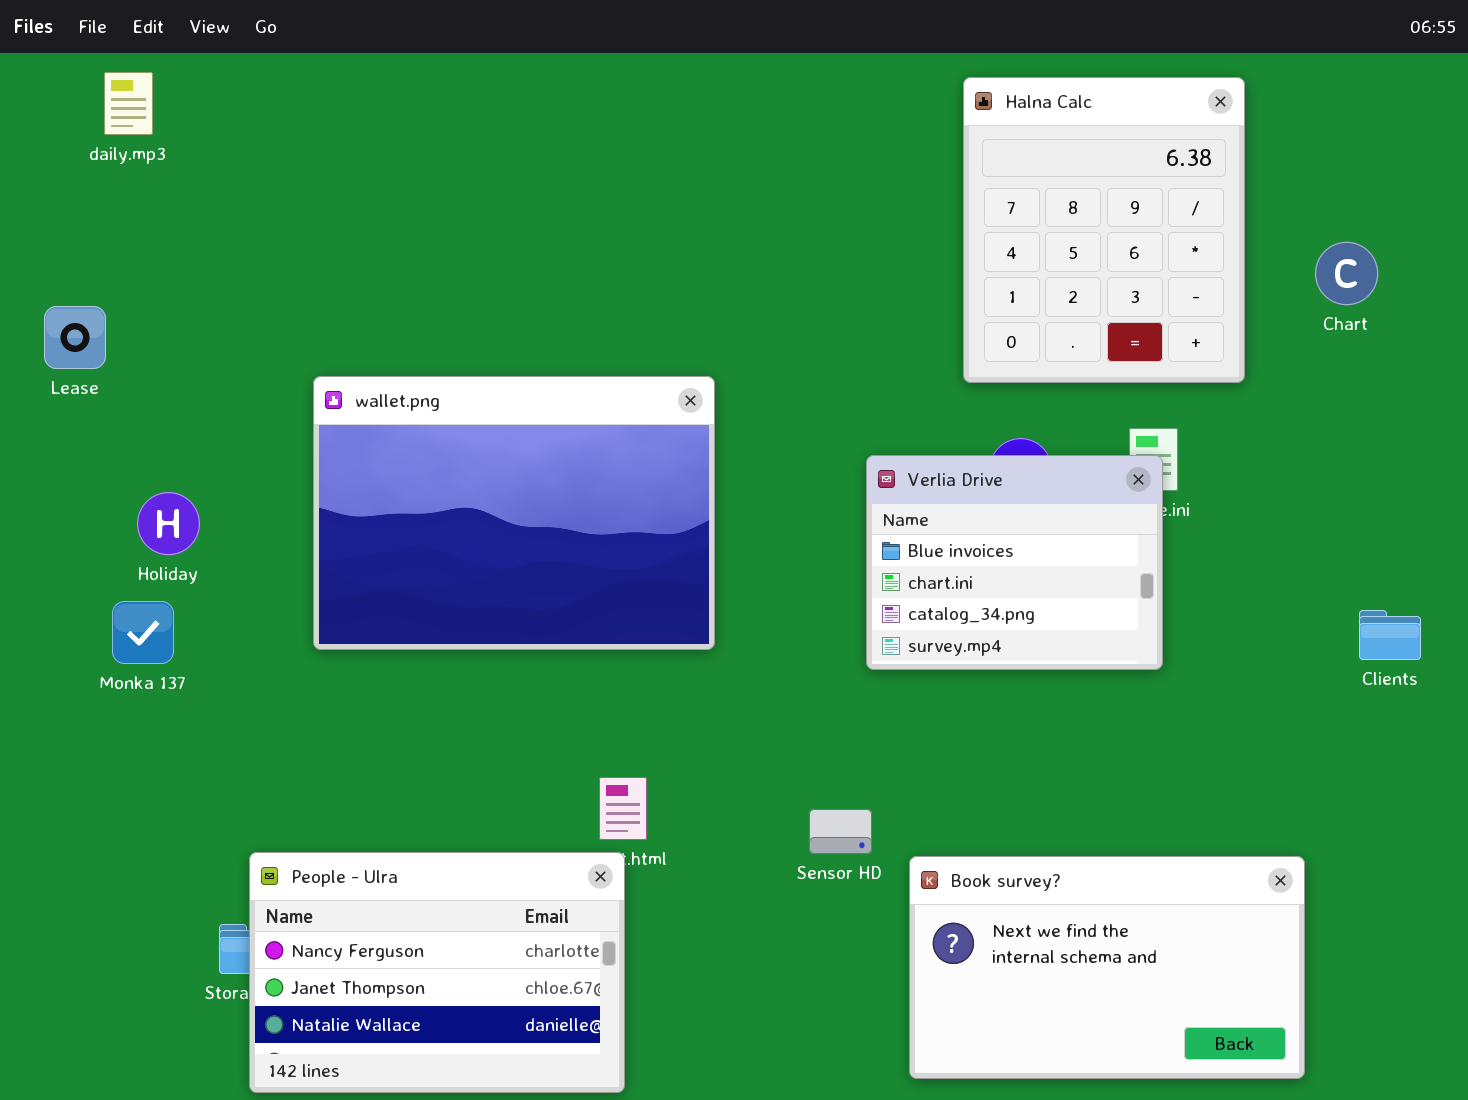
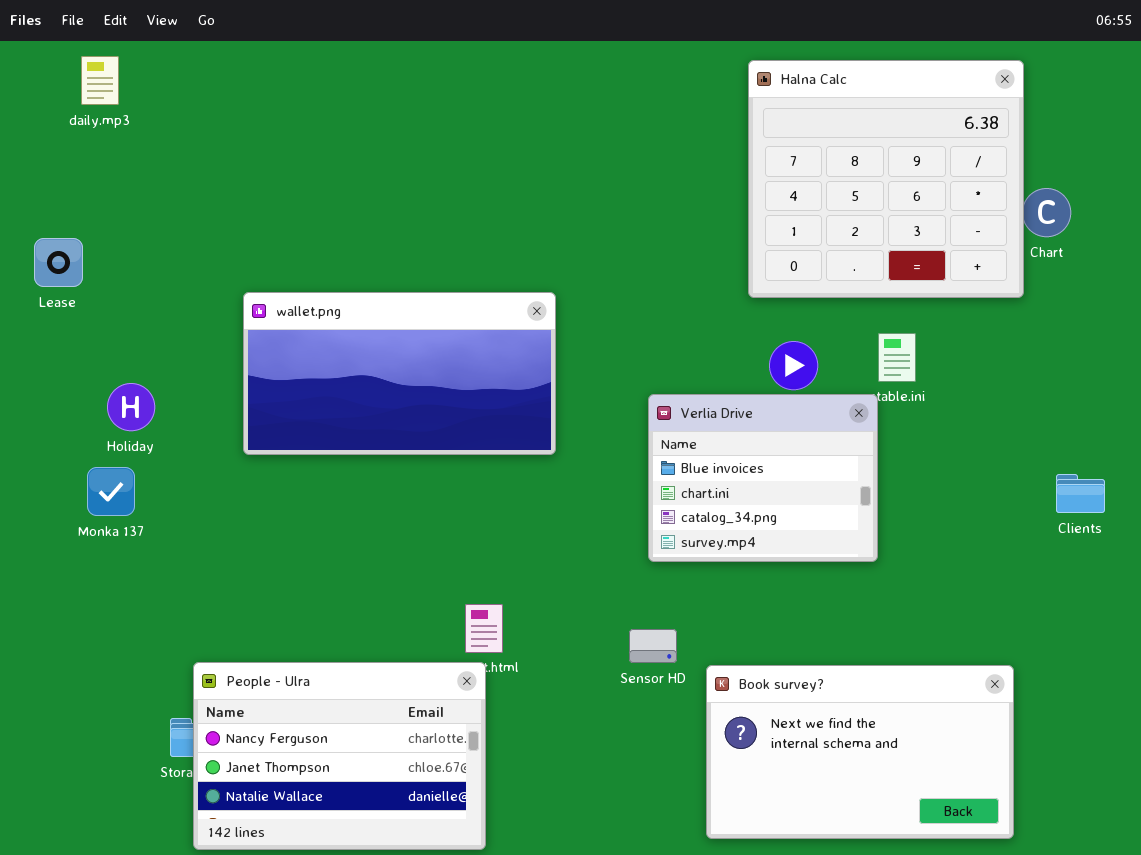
Halna Calc: [963,77,1245,383] -> [748,60,1024,298], resized
wallet.png: [313,376,715,650] -> [243,292,556,455], resized
Verlia Drive: [866,455,1163,670] -> [648,394,878,562], moved

